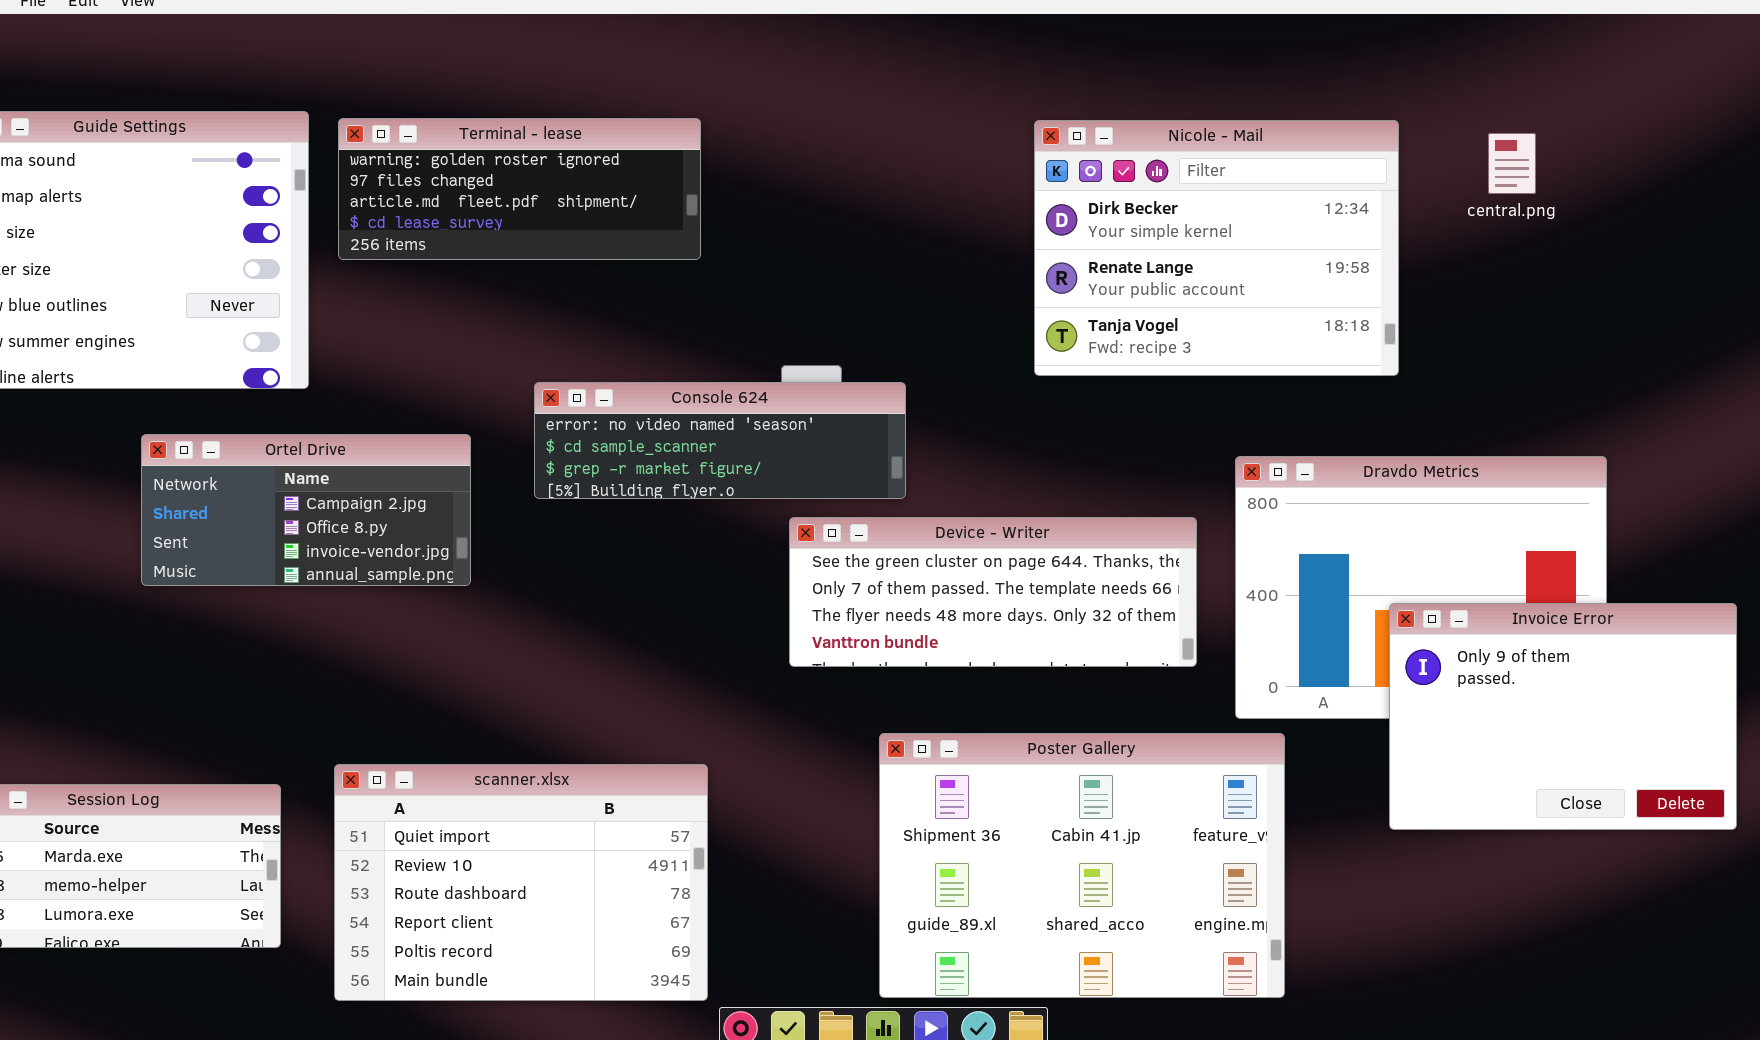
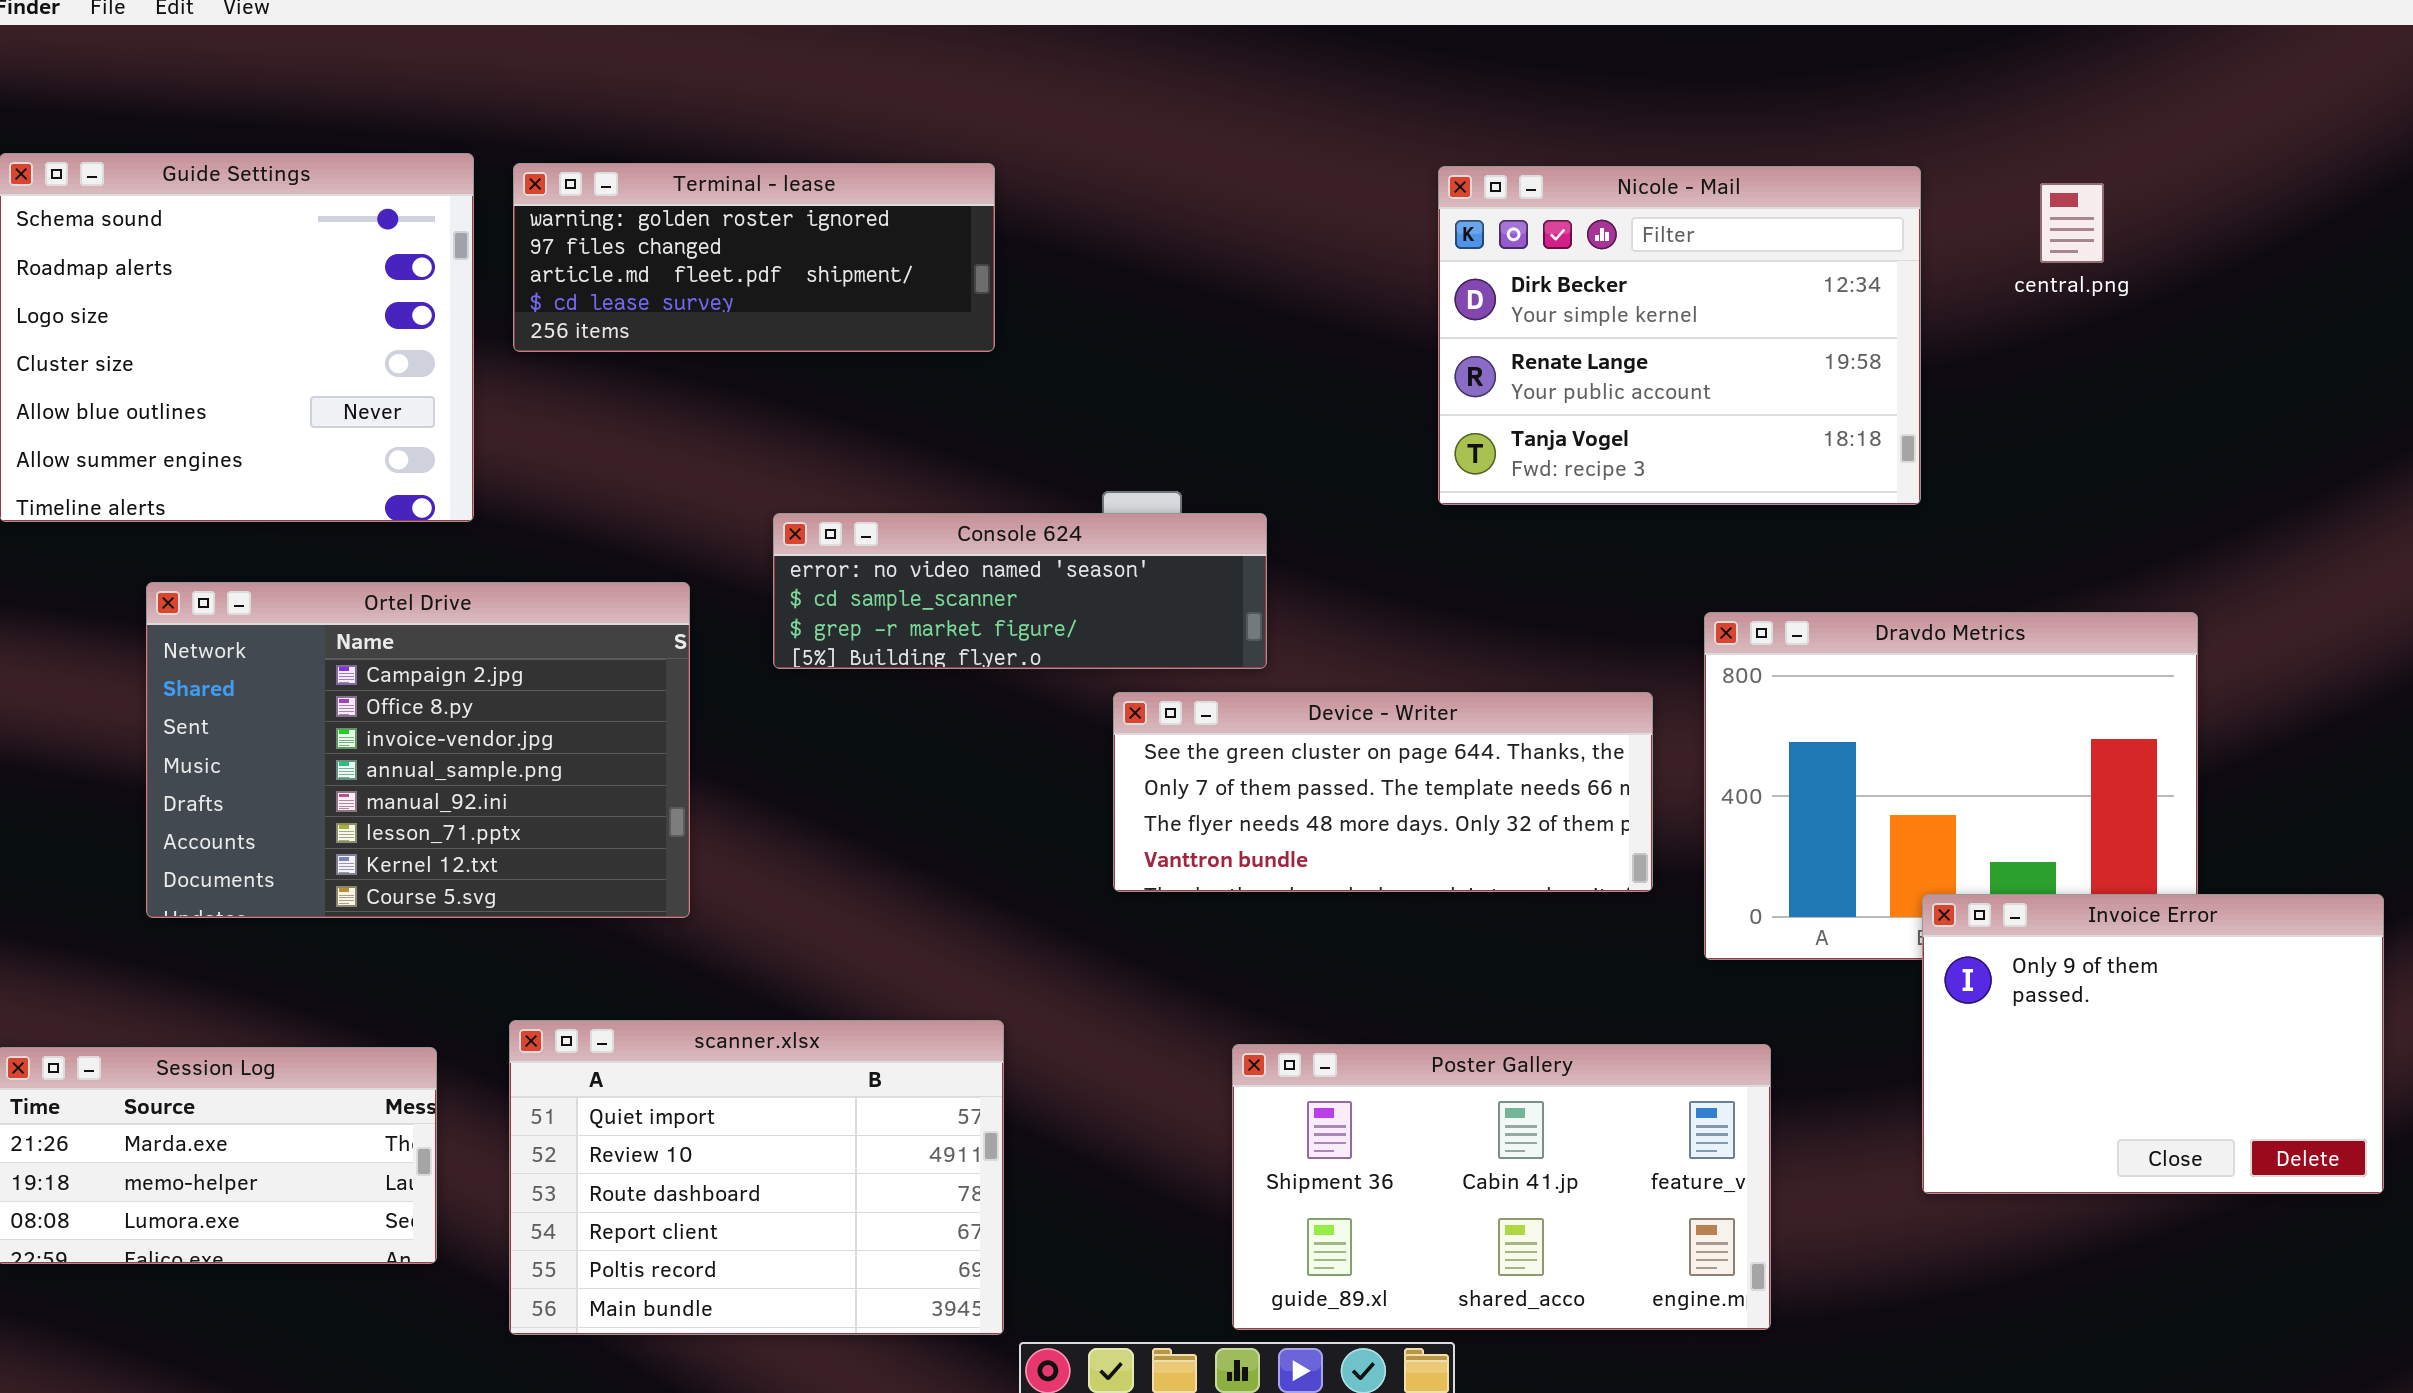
Ortel Drive: [141,434,471,586] -> [146,582,690,918], resized
Invoice Error: [1389,603,1737,830] -> [1922,894,2384,1194], moved
Poster Gallery: [879,733,1285,998] -> [1232,1044,1771,1330], resized

